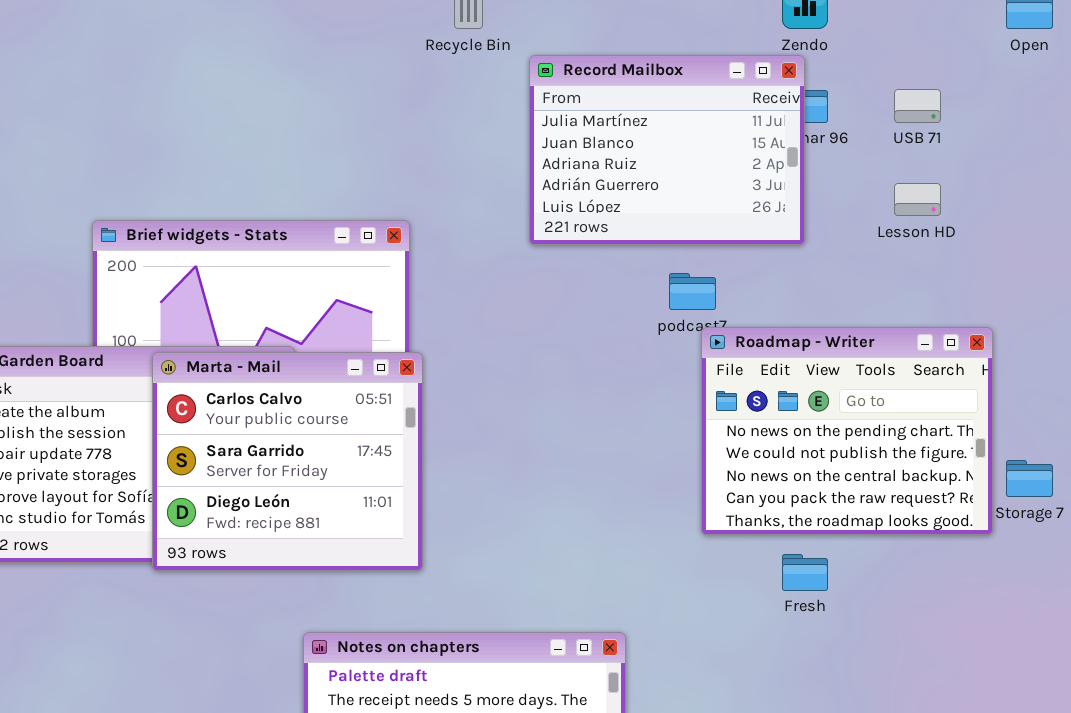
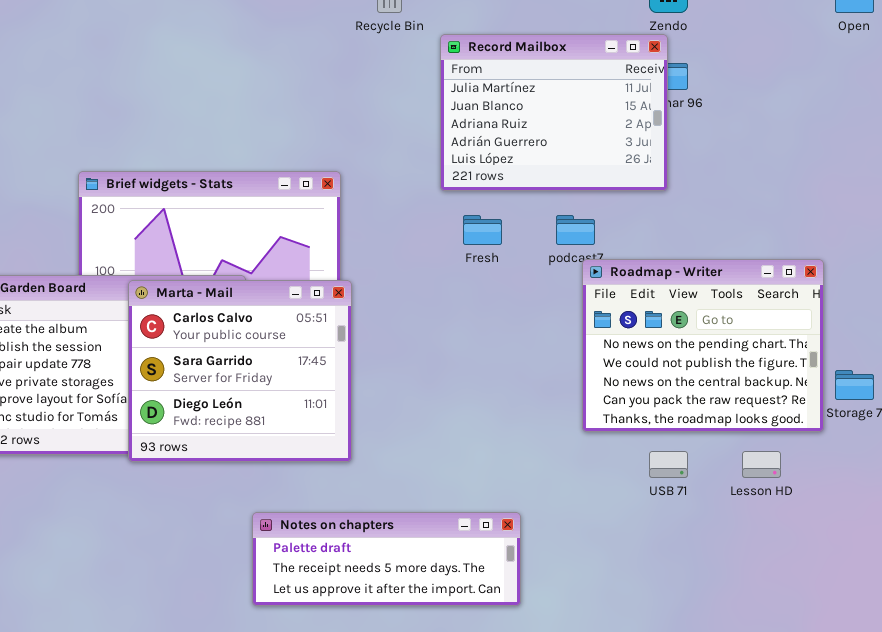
USB 71: [894,89,941,123] -> [649,451,688,478], moved
Lesson HD: [894,183,941,216] -> [742,451,781,478], moved
Fresh: [782,554,828,591] -> [463,215,502,245], moved

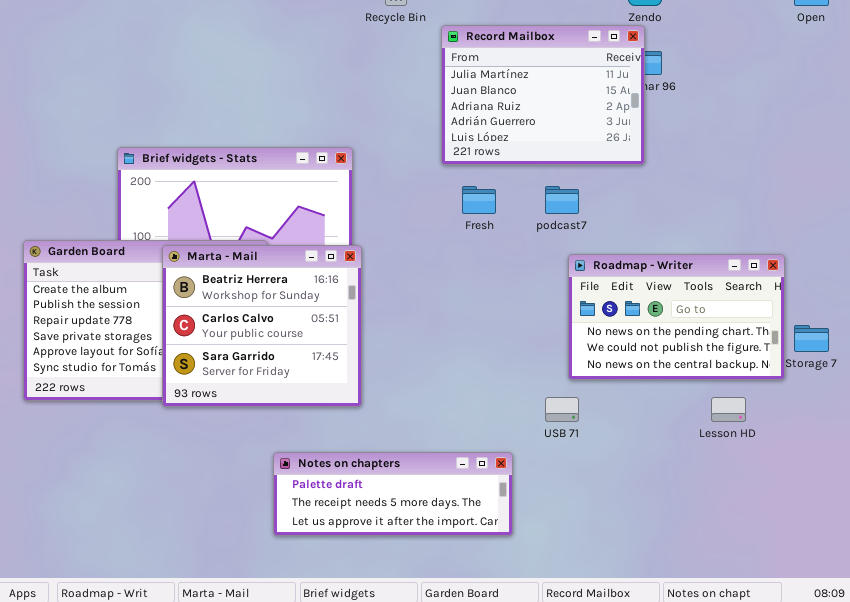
Roadmap - Writer: [582,259,824,432] -> [568,254,785,380], resized
Marta - Mail: [128,280,352,462] -> [162,245,362,407], scrolled up 1 row
USB 71: [649,451,688,478] -> [545,397,579,422], moved

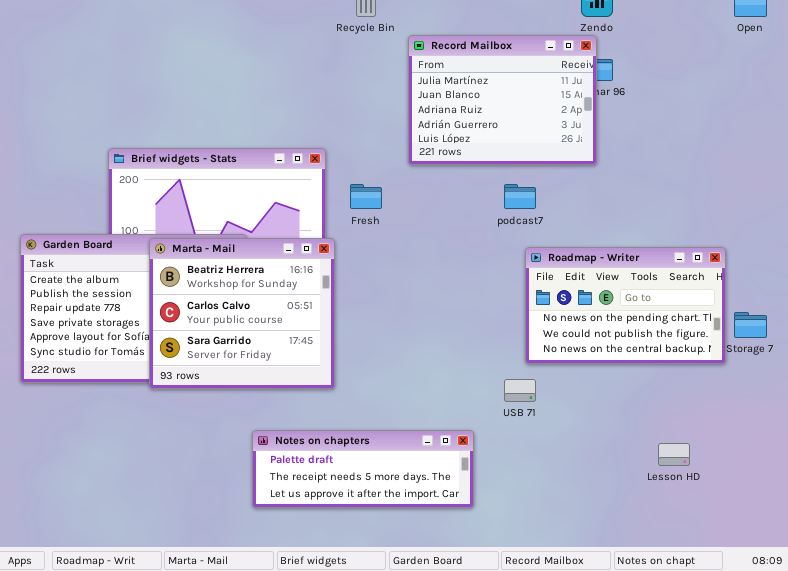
Fresh: [462,186,496,214] -> [350,184,382,209], moved
Lesson HD: [711,397,746,422] -> [658,443,690,466], moved

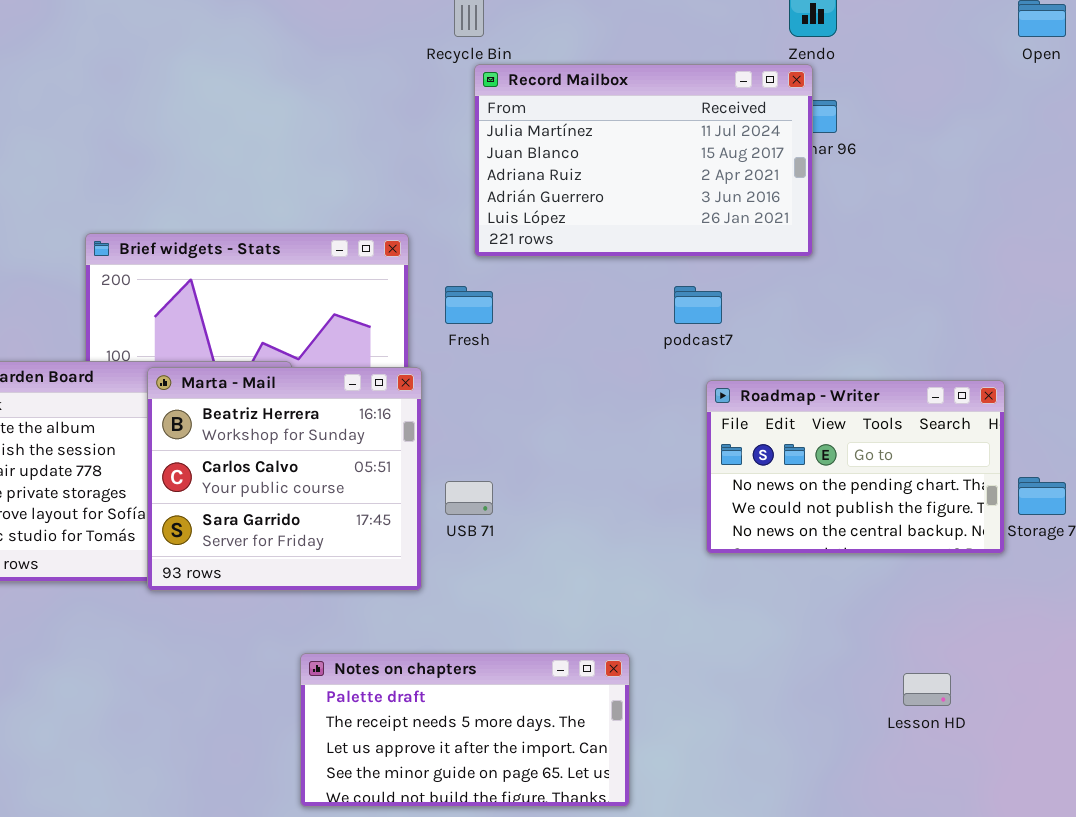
Record Mailbox: [408,35,597,165] -> [474,64,813,257], resized
USB 71: [504,379,536,402] -> [445,481,493,515], moved
Notes on chapters: [252,430,474,508] -> [300,653,630,807], resized

